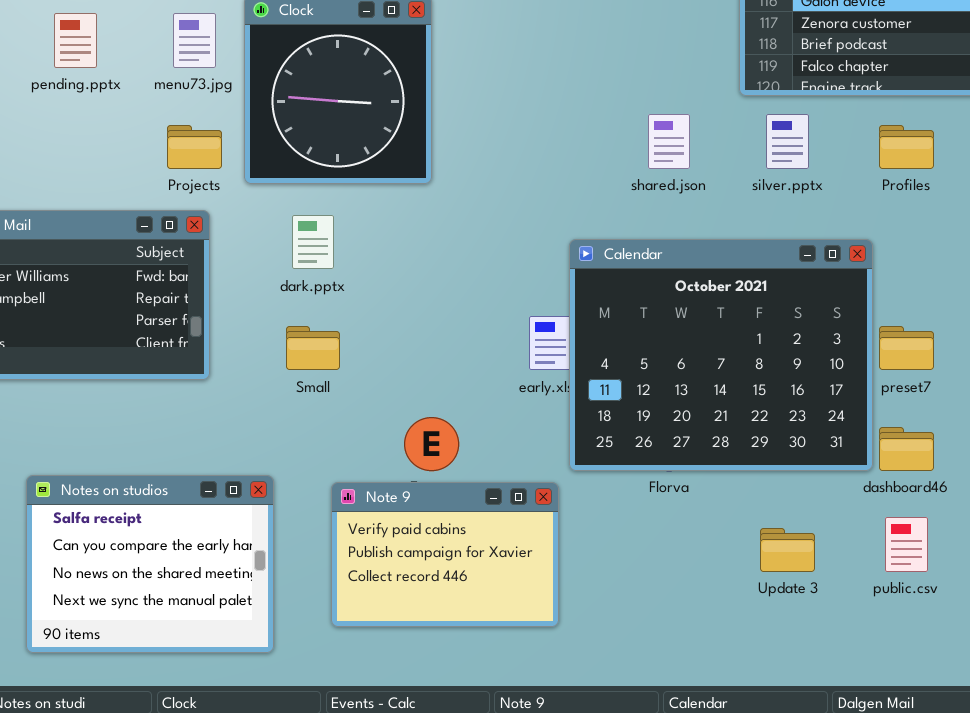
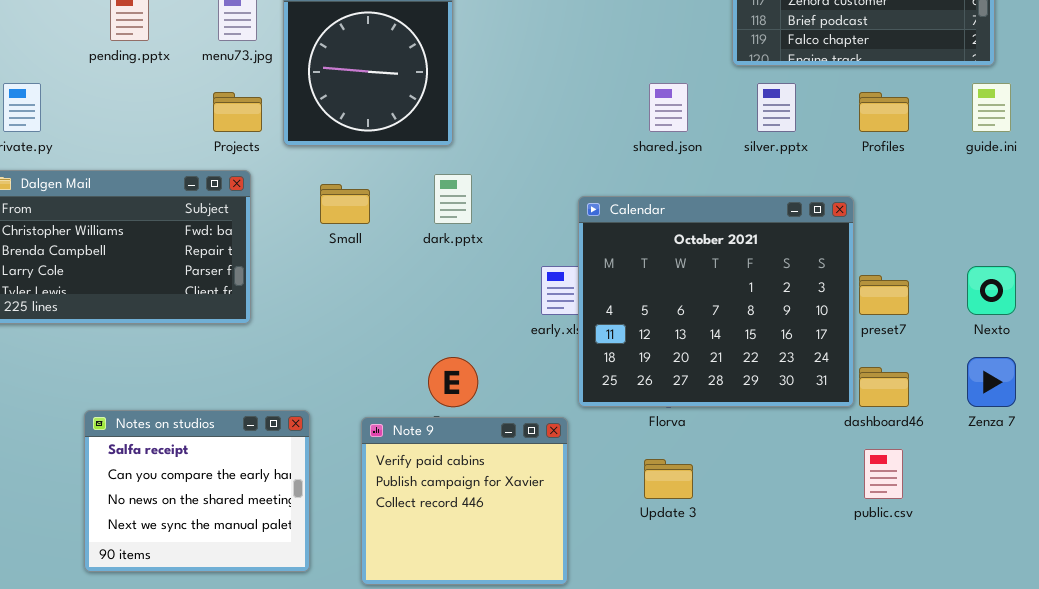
dark.pptx: [292,215,334,269] -> [434,174,472,224], moved
Small: [286,326,340,370] -> [320,184,370,224], moved
Note 9: [331,482,559,627] -> [361,417,568,585], resized
Update 3: [760,528,815,572] -> [644,459,693,499], moved

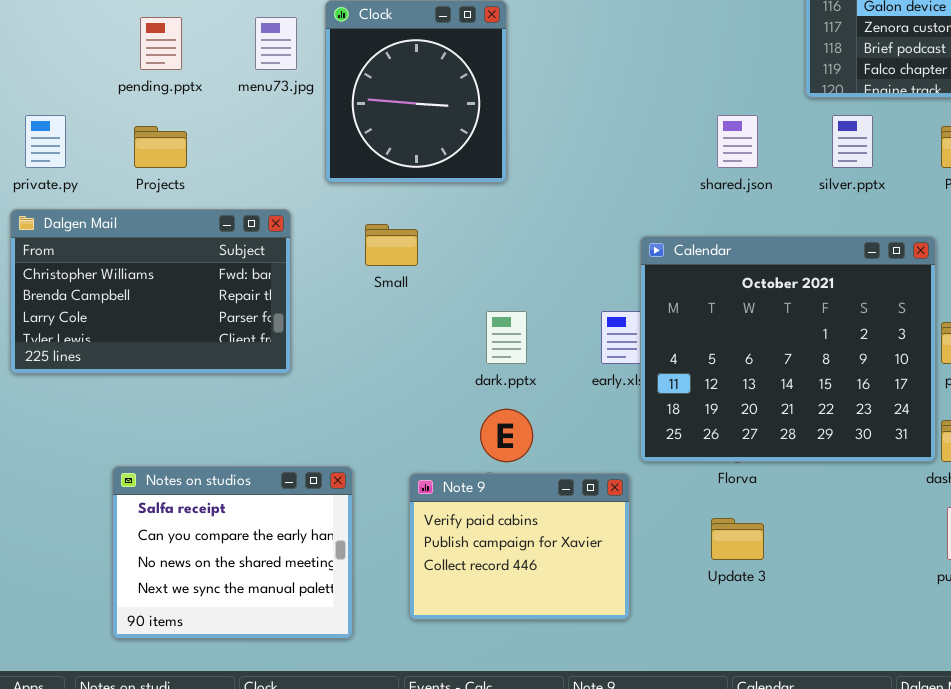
Projects: [213,92,262,132] -> [134,126,187,168], moved
dark.pptx: [434,174,472,224] -> [486,311,527,364], moved
Note 9: [361,417,568,585] -> [409,473,630,620], resized

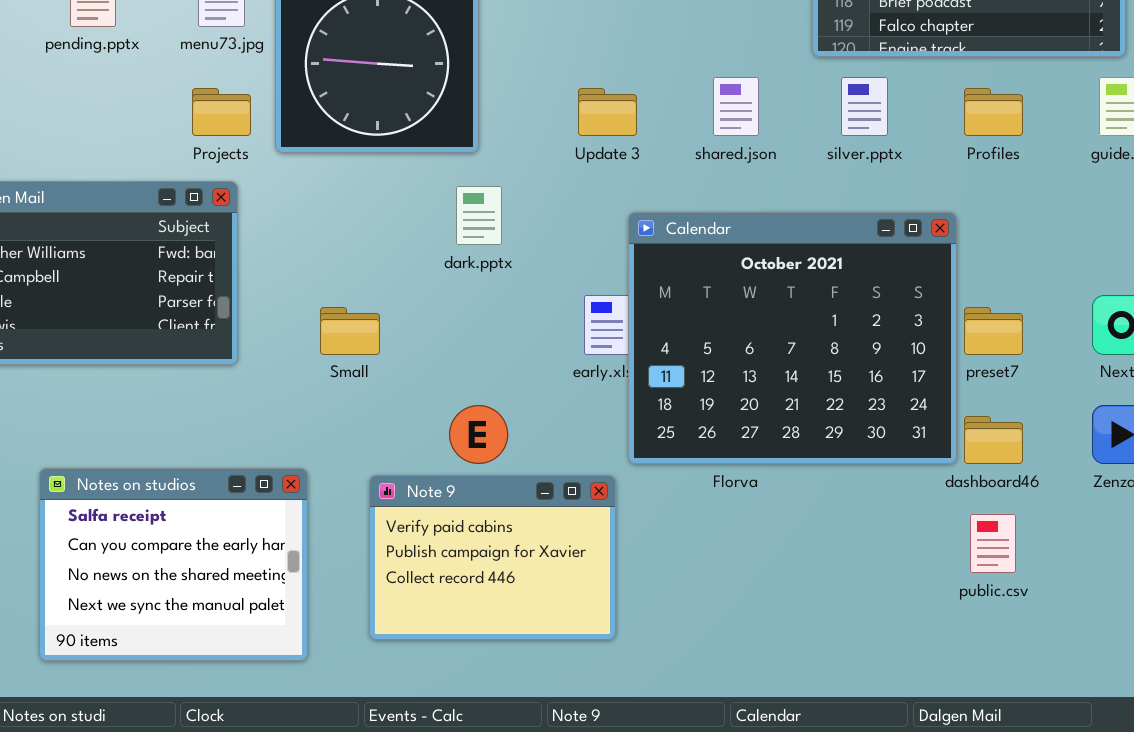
Projects: [134,126,187,168] -> [192,88,251,136], moved
Small: [365,224,418,266] -> [320,307,380,355], moved
dark.pptx: [486,311,527,364] -> [456,186,502,245], moved
Update 3: [711,518,764,560] -> [578,88,637,136], moved

